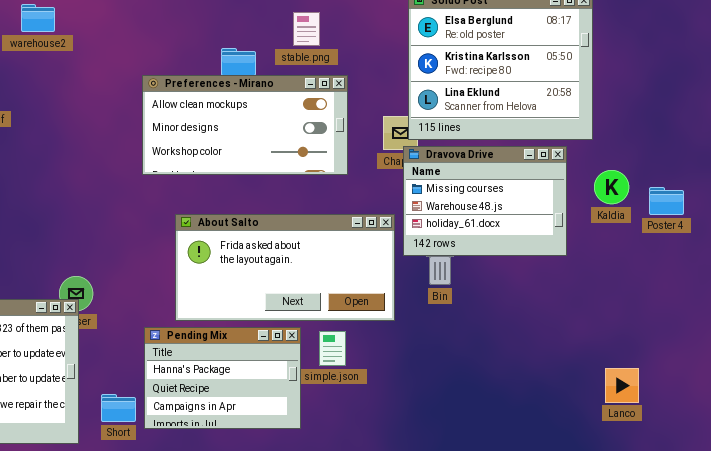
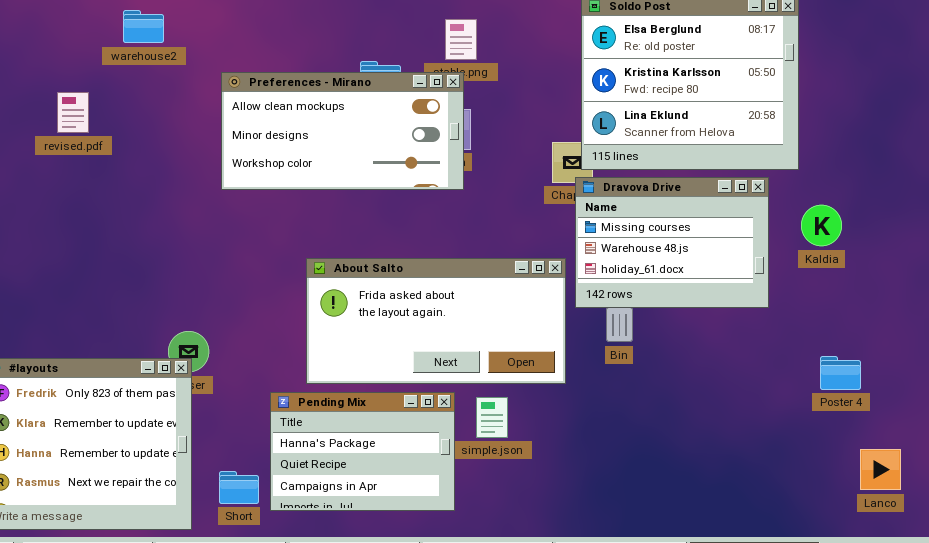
Preferences - Mirano: [142,75,348,175] -> [221,72,464,190], moved
Poster 4: [649,187,684,215] -> [820,356,861,390], moved
Lanco: [605,368,639,403] -> [860,449,901,490], moved

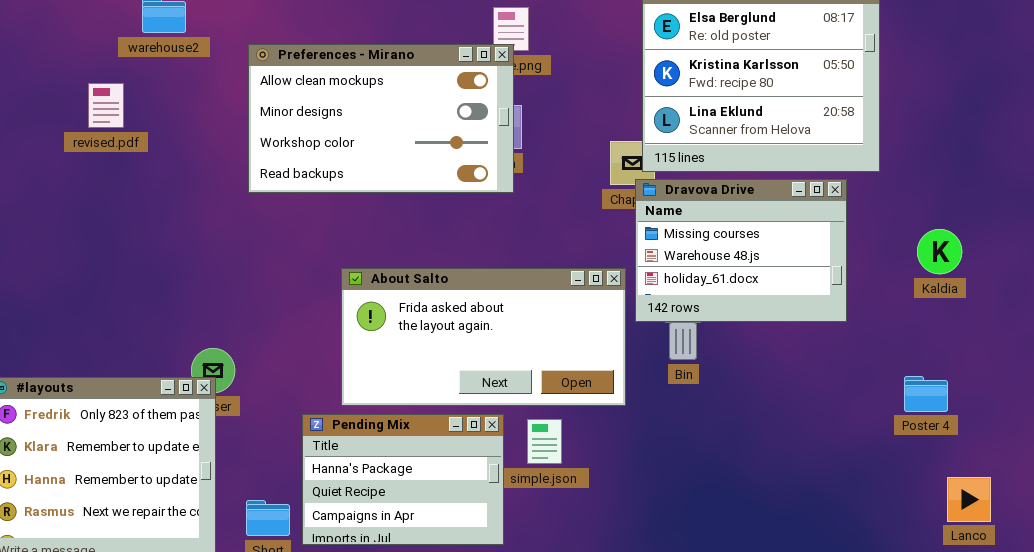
Preferences - Mirano: [221,72,464,190] -> [248,44,514,193], resized
revised.pdf: [57,92,89,133] -> [88,83,124,128], moved
Kaldia: [801,205,842,246] -> [917,229,962,274], moved

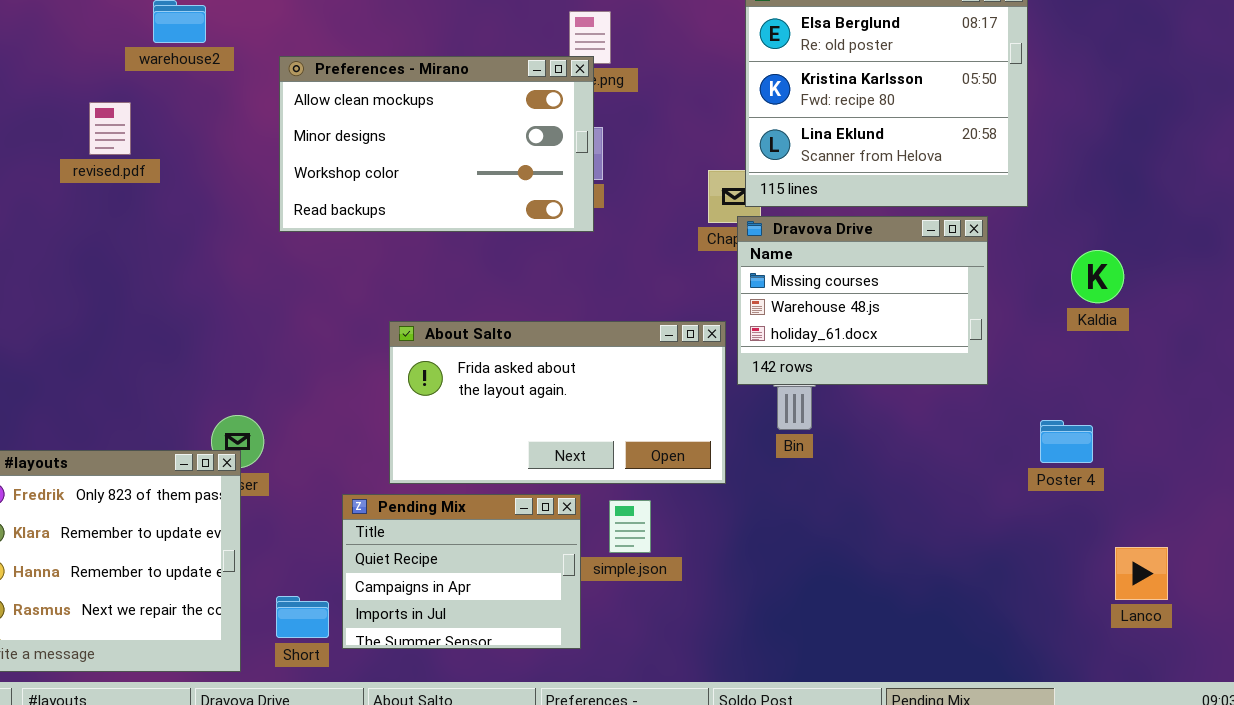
Kaldia: [917,229,962,274] -> [1071,250,1124,303], moved
Poster 4: [904,376,948,412] -> [1040,420,1093,463], moved
Pending Mix: [302,414,504,545] -> [342,494,581,649], scrolled down 1 row
Lanco: [947,477,991,522] -> [1115,547,1168,600], moved

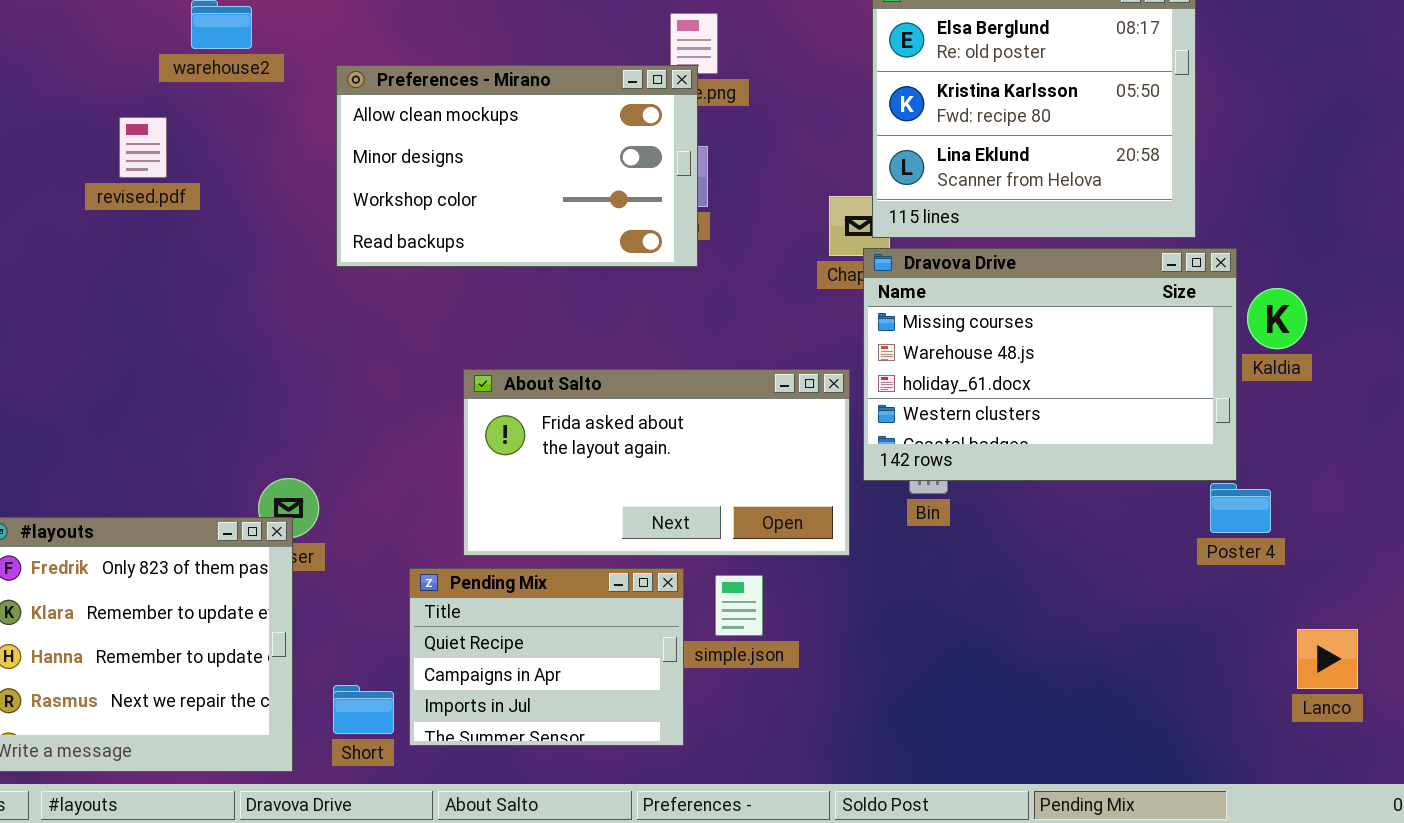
Dravova Drive: [737,216,988,385] -> [863,248,1237,481], resized

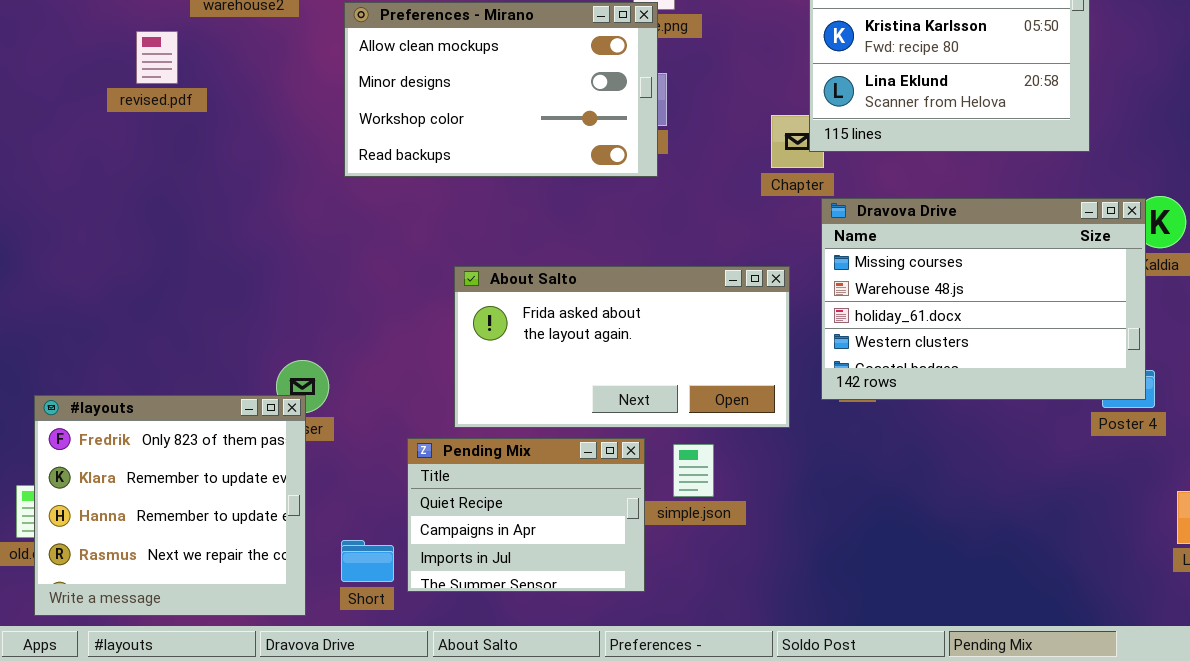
revised.pdf: [119,117,167,178] -> [136,31,178,84], moved
Dravova Drive: [863,248,1237,481] -> [821,198,1146,400], moved

